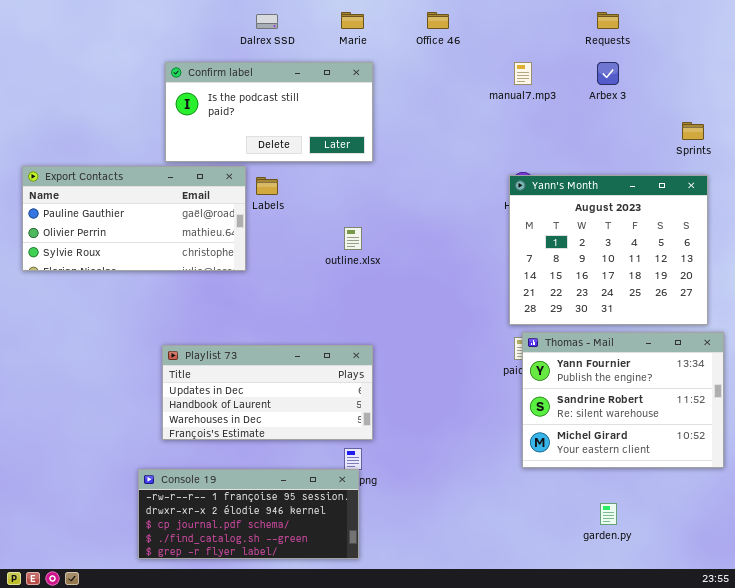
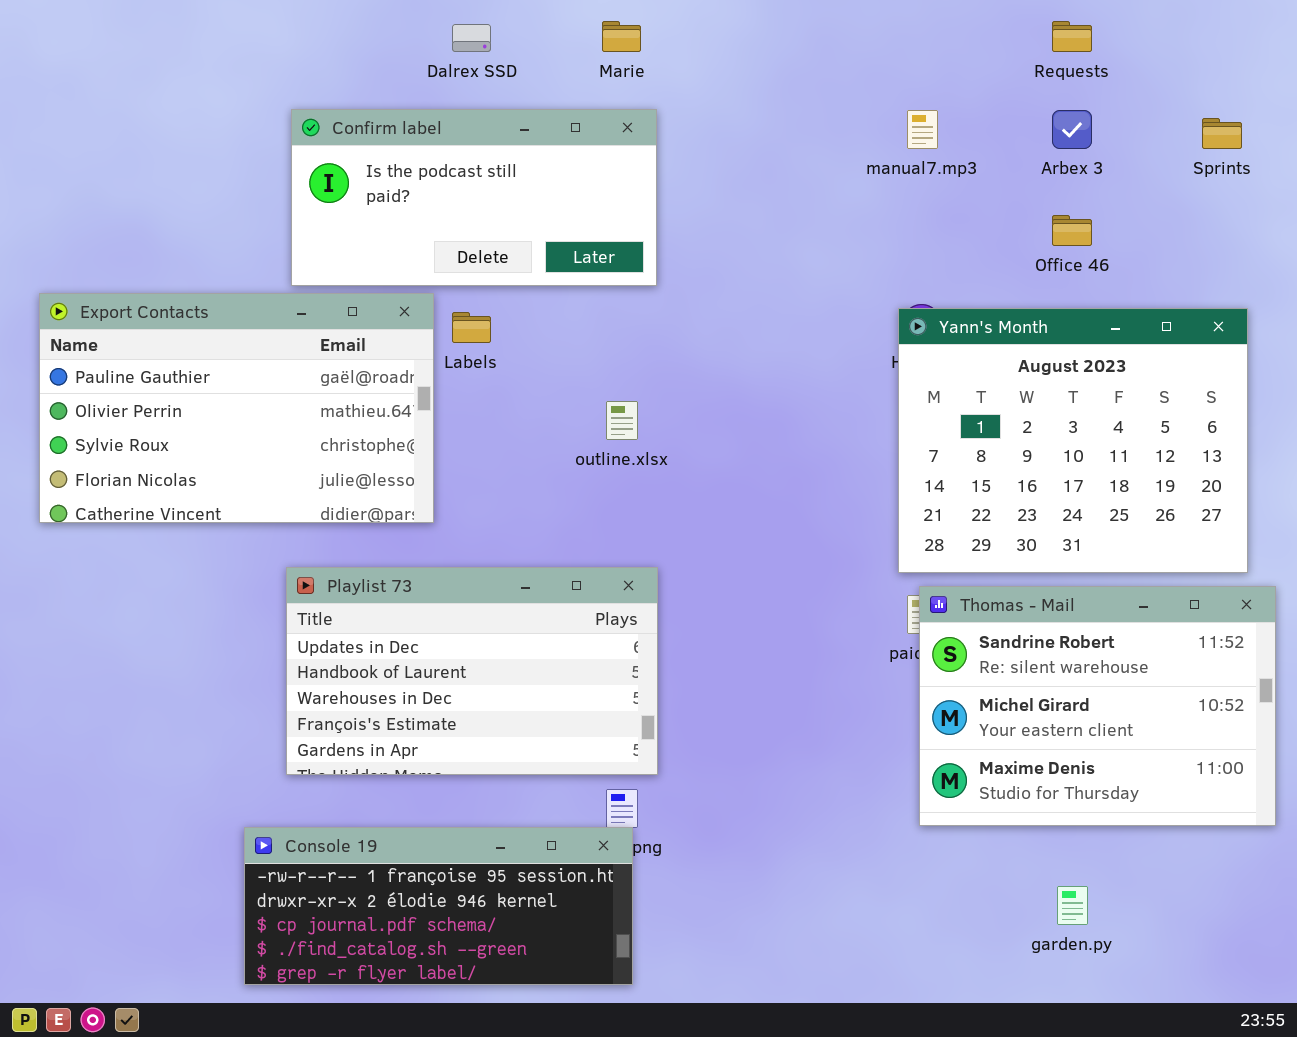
Office 46: [427,12,449,29] -> [1052,215,1092,246], moved
Sprints: [682,122,704,140] -> [1202,118,1242,149], moved
Export Contacts: [22,166,246,271] -> [39,293,434,523], resized
Thomas - Mail: [522,332,724,468] -> [919,586,1276,826], scrolled down 1 row
Playlist 73: [162,345,373,440] -> [286,567,658,775], resized

